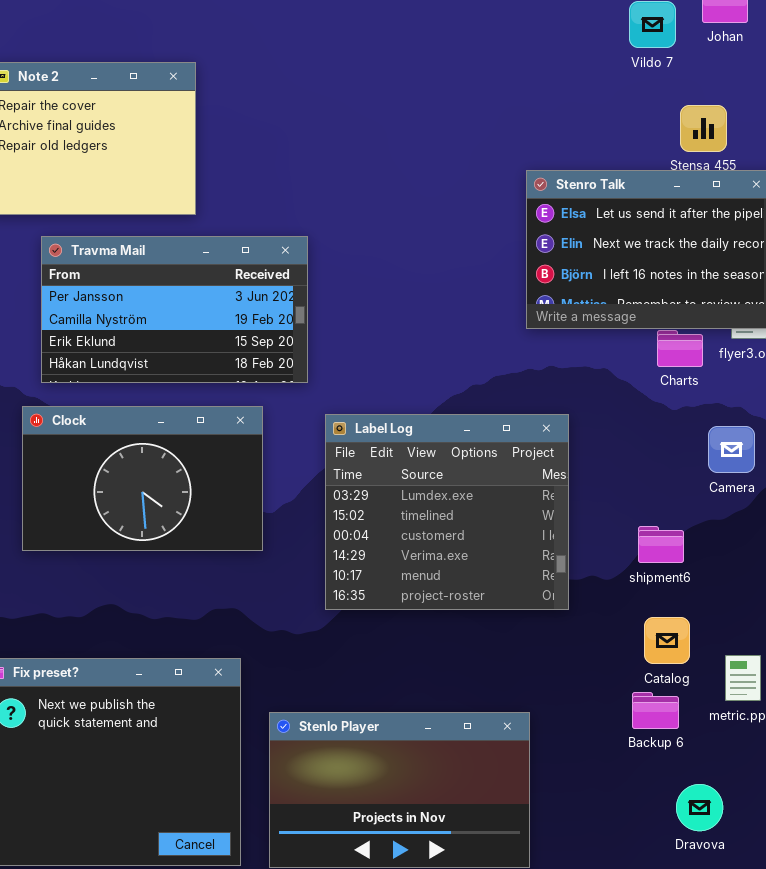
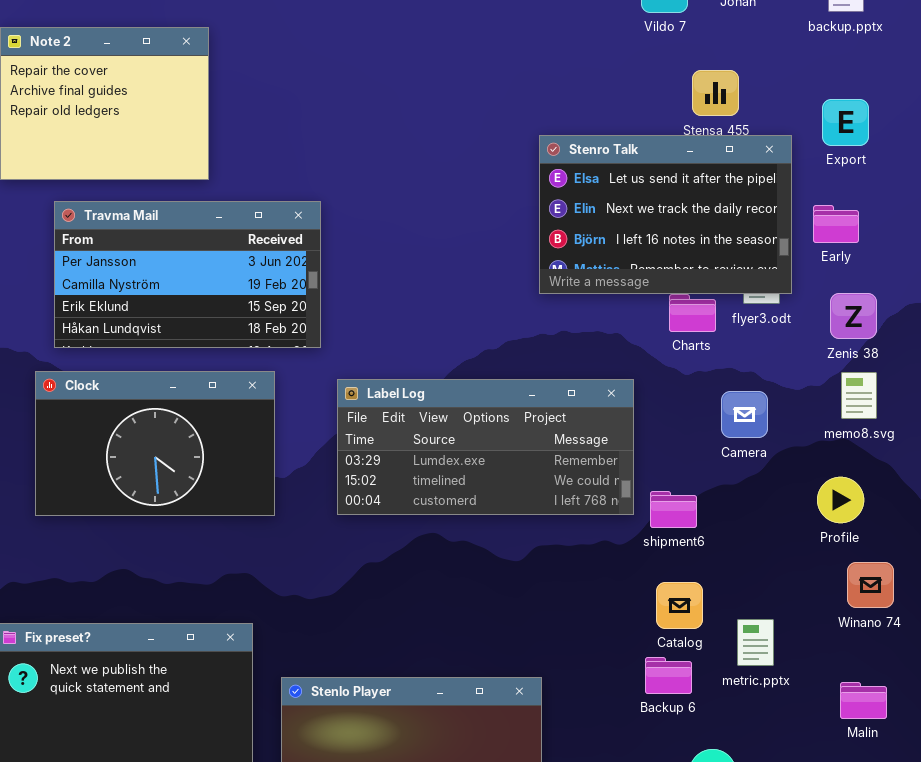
Label Log: [325,414,569,610] -> [337,379,634,515], resized

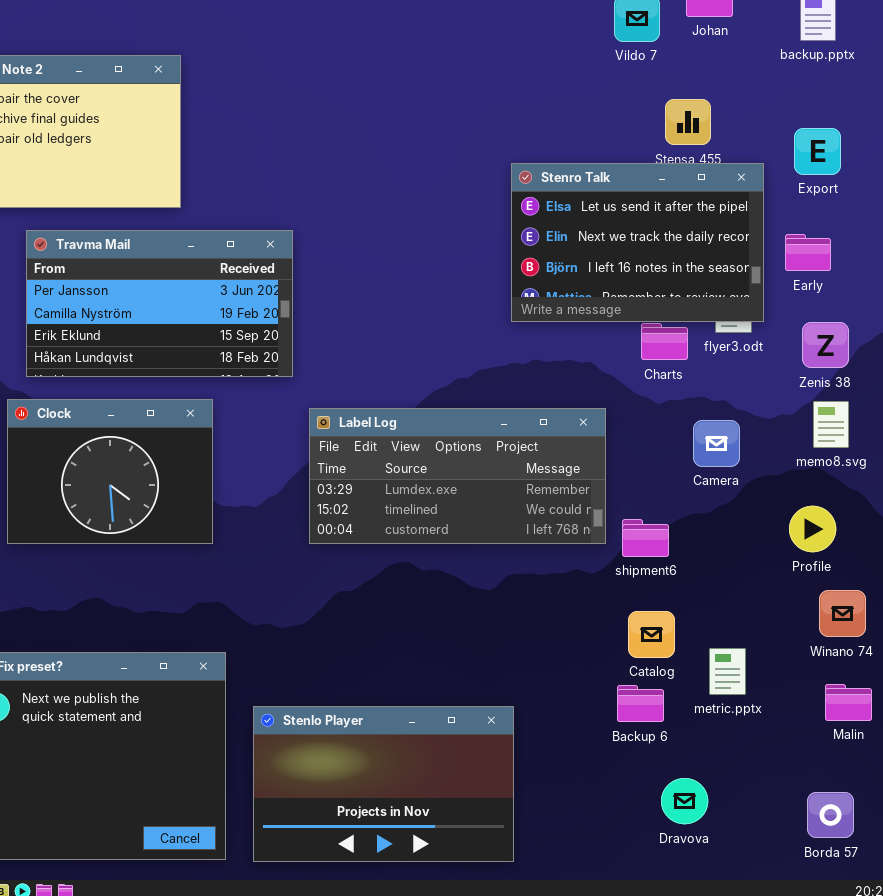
Clock: [35,371,275,516] -> [7,399,213,544], resized
Malin: [840,682,887,719] -> [825,684,872,721], moved

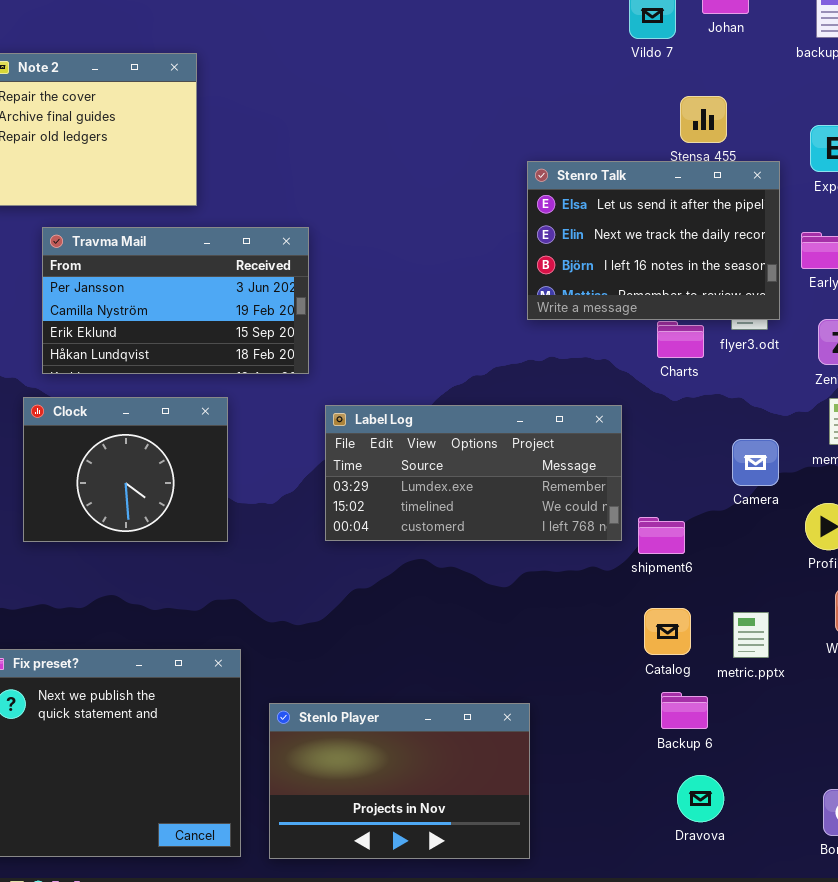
Camera: [693,420,740,467] -> [732,439,779,486], moved
metric.pptx: [709,648,746,695] -> [733,612,769,658], moved
Backup 6: [617,685,664,722] -> [661,692,708,729], moved

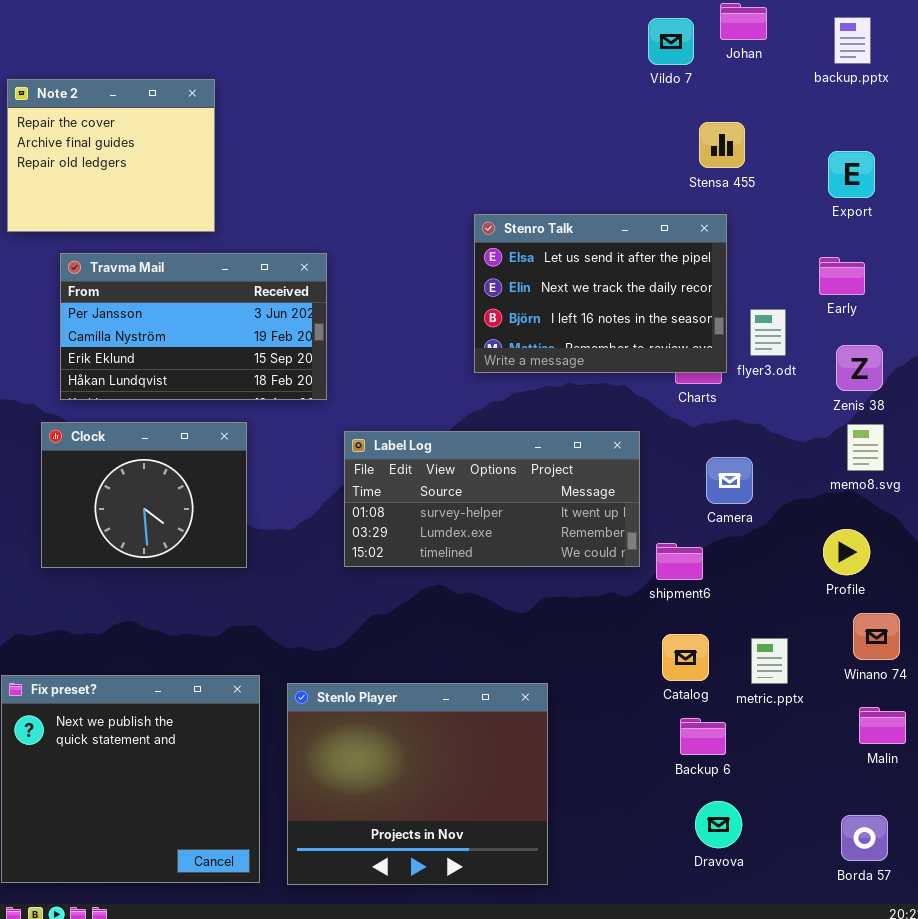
Stenro Talk: [527,161,780,320] -> [474,214,727,373], moved
Label Log: [325,405,622,541] -> [344,431,640,567], scrolled up 1 row
Camera: [732,439,779,486] -> [706,457,753,504], moved
Stenlo Player: [269,703,530,859] -> [287,683,548,885], resized

